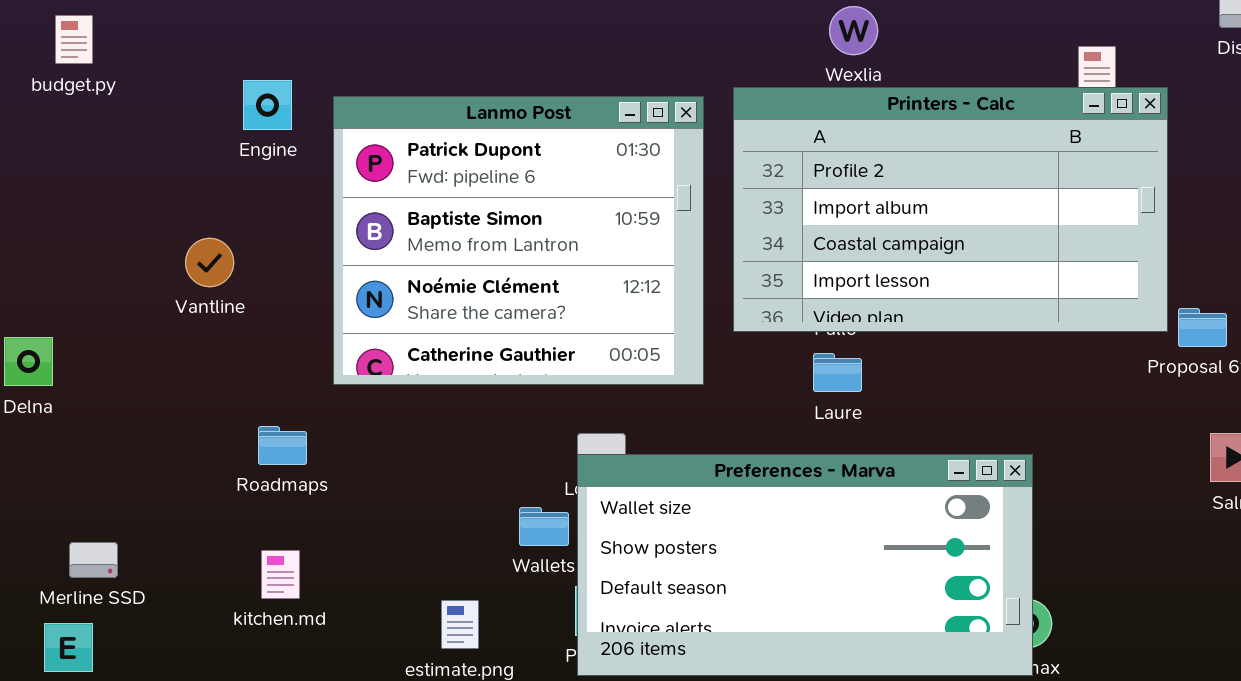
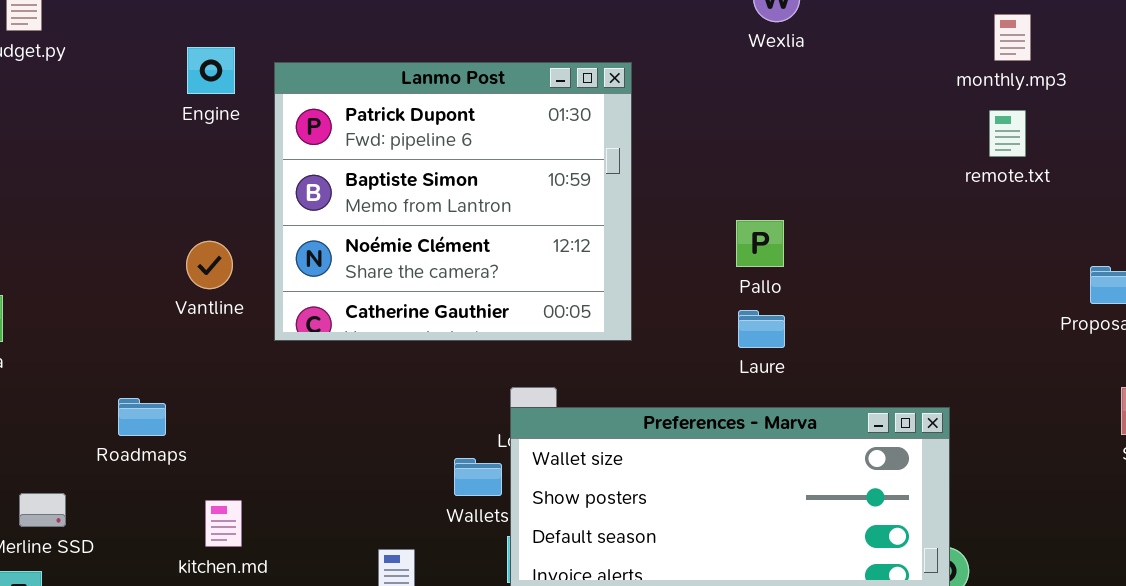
Printers - Calc: [733,87,1168,332] -> none, closed
Vantline: [185,238,234,287] -> [186,241,233,289], moved
Roadmaps: [258,426,307,465] -> [118,398,166,436], moved

